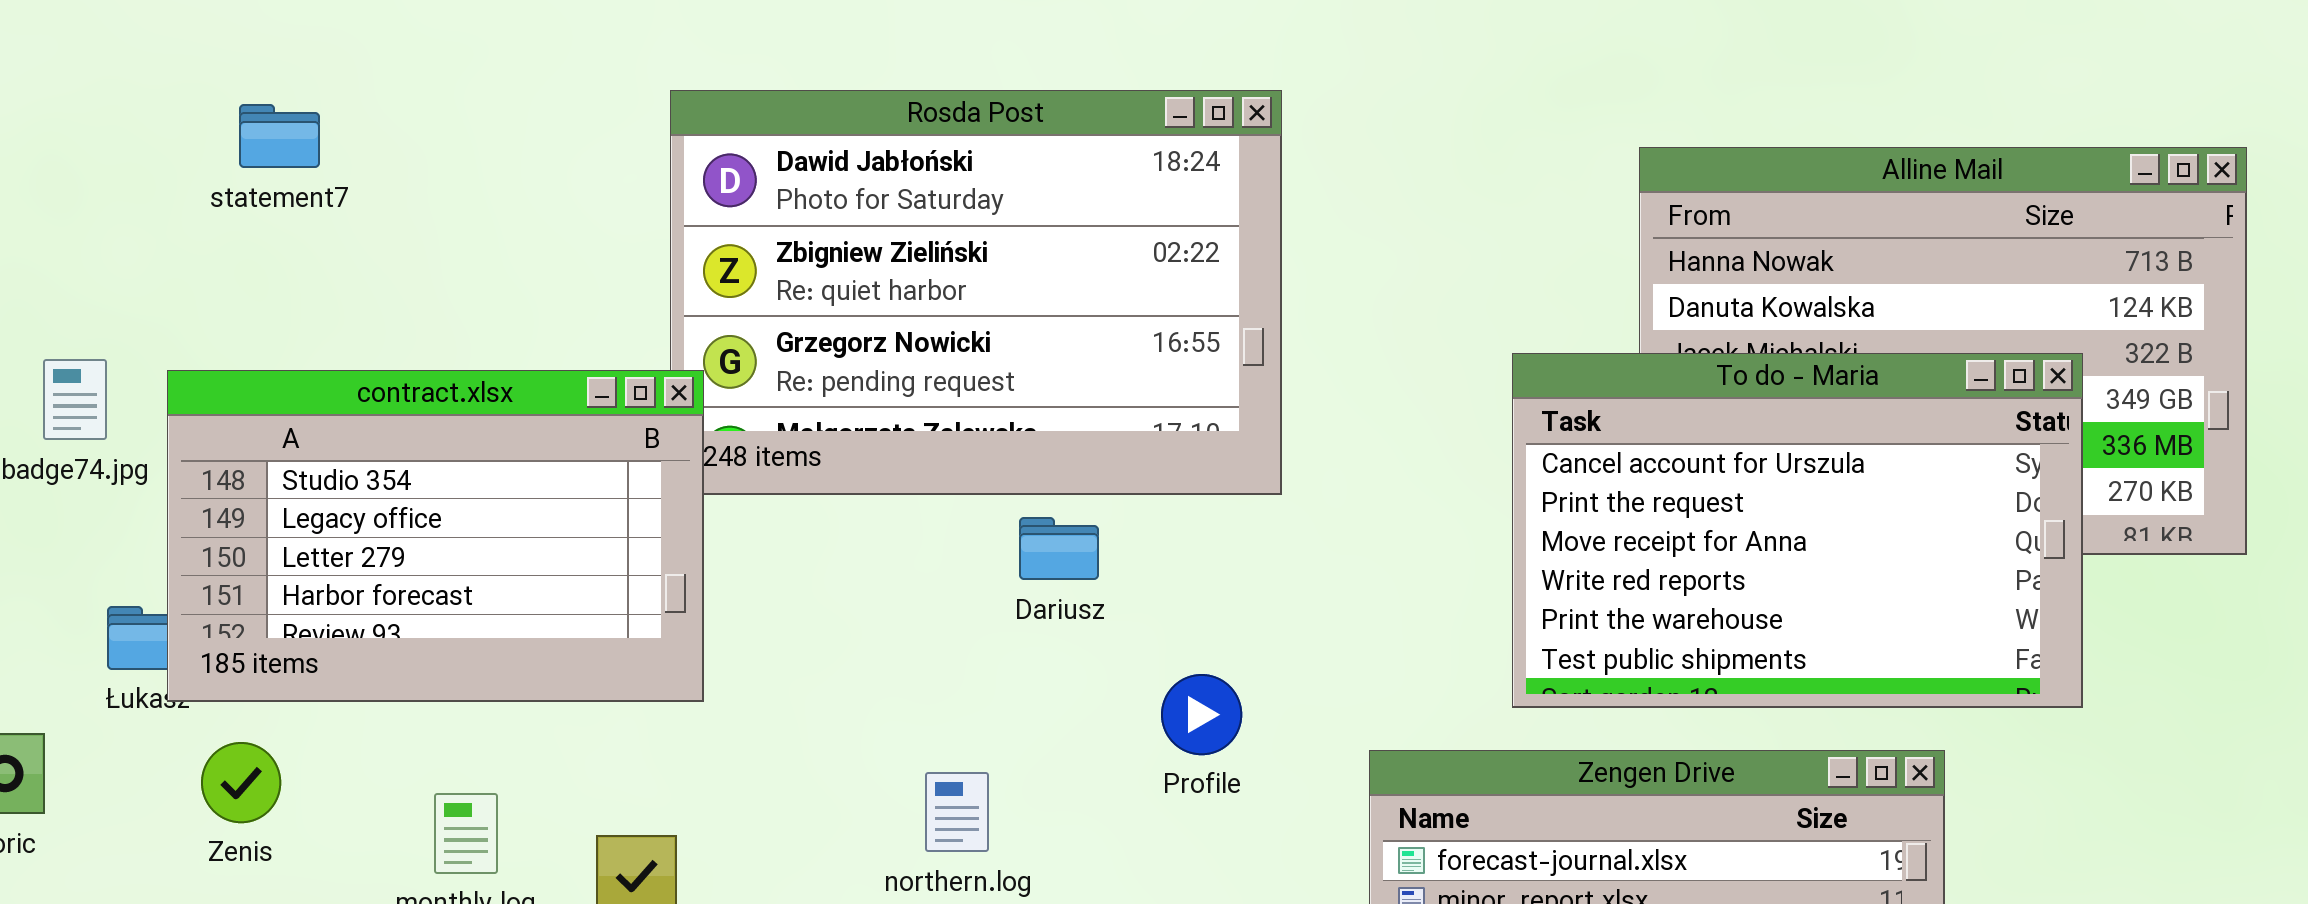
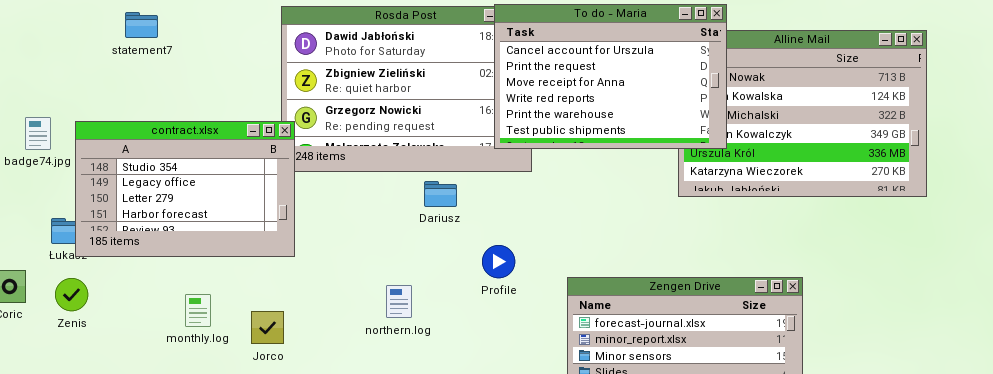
statement7: [239,104,320,168] -> [125,12,158,38], moved
To do - Maria: [1512,353,2083,708] -> [494,4,727,149], moved
Zenis: [201,742,281,823] -> [55,278,88,311], moved

